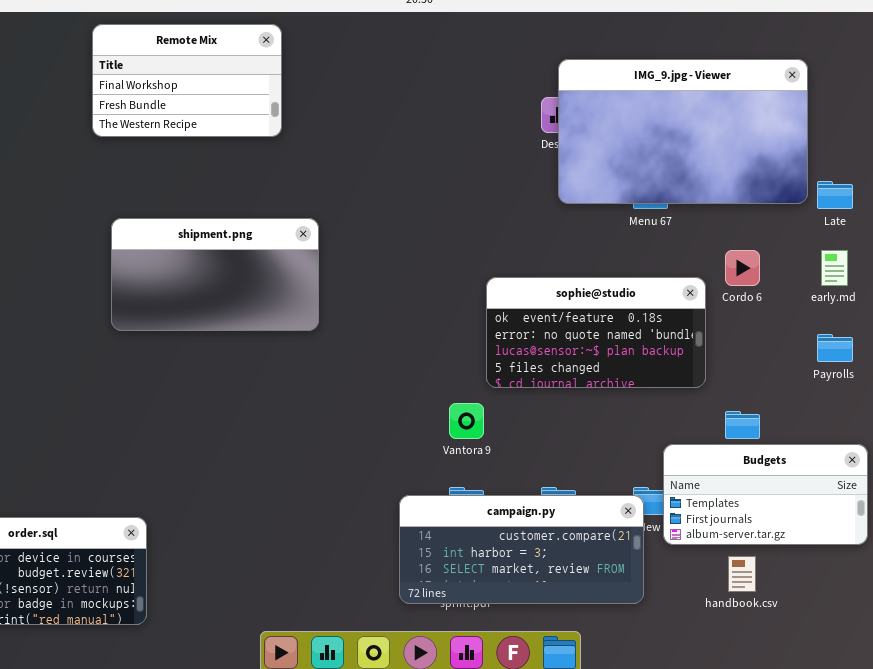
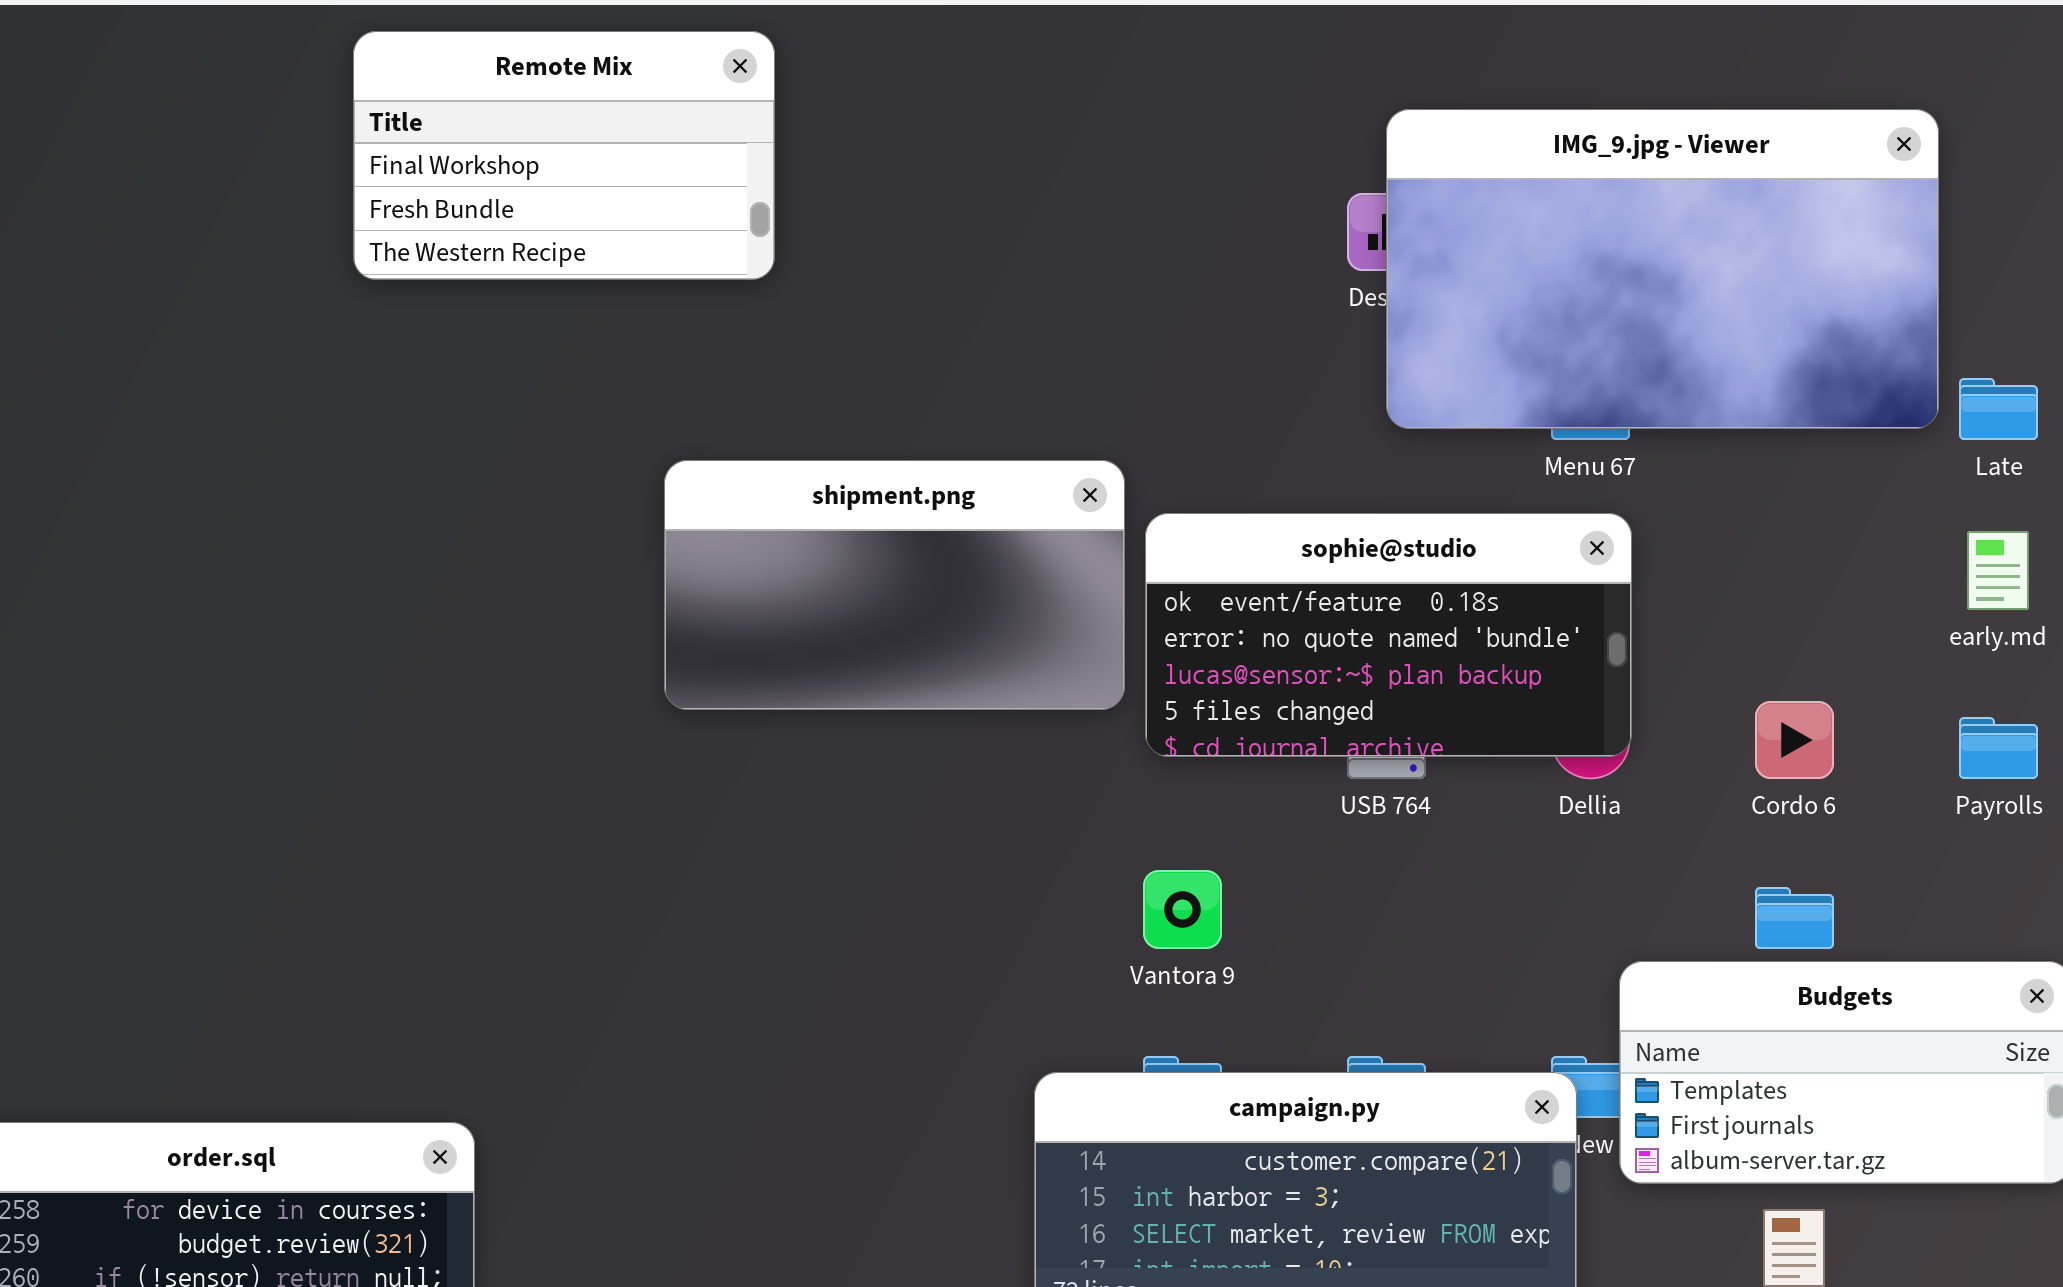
shipment.png: [111,218,319,331] -> [664,460,1125,710], moved
Cordo 6: [725,250,760,286] -> [1755,701,1834,779], moved
sophie@studio: [486,277,706,388] -> [1145,513,1632,757], moved

